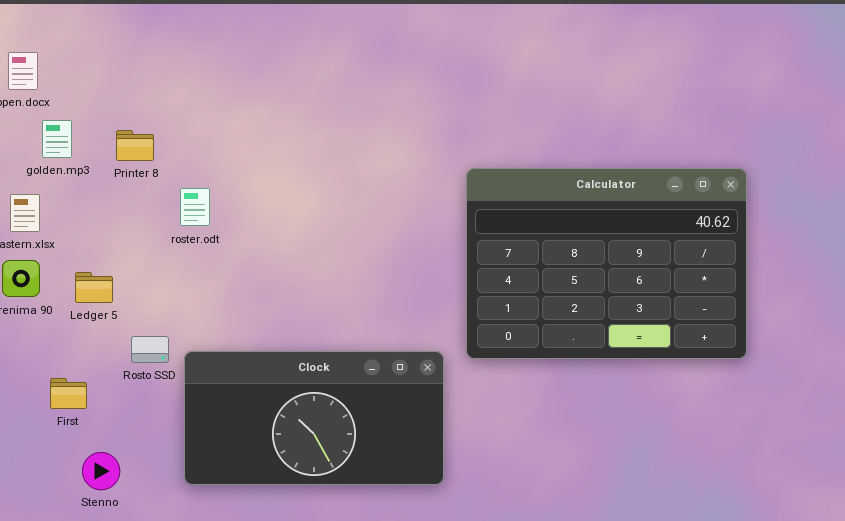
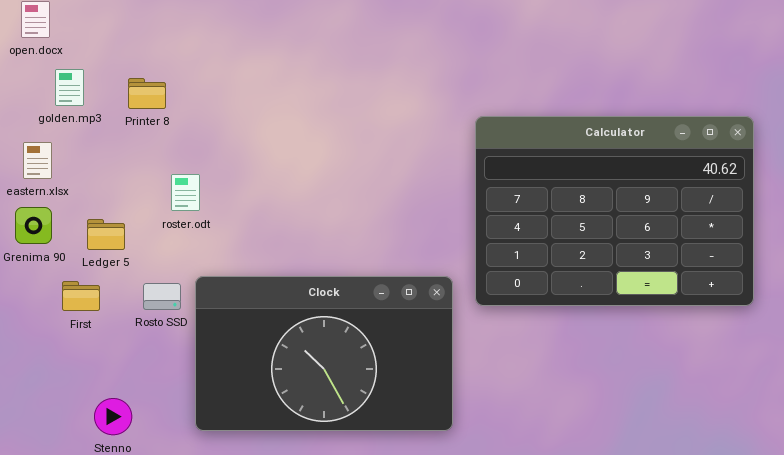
roster.odt: [180,188,210,226] -> [171,174,200,211], moved
Clock: [184,351,444,485] -> [195,276,453,431], resized
First: [50,378,87,409] -> [62,281,100,311], moved

